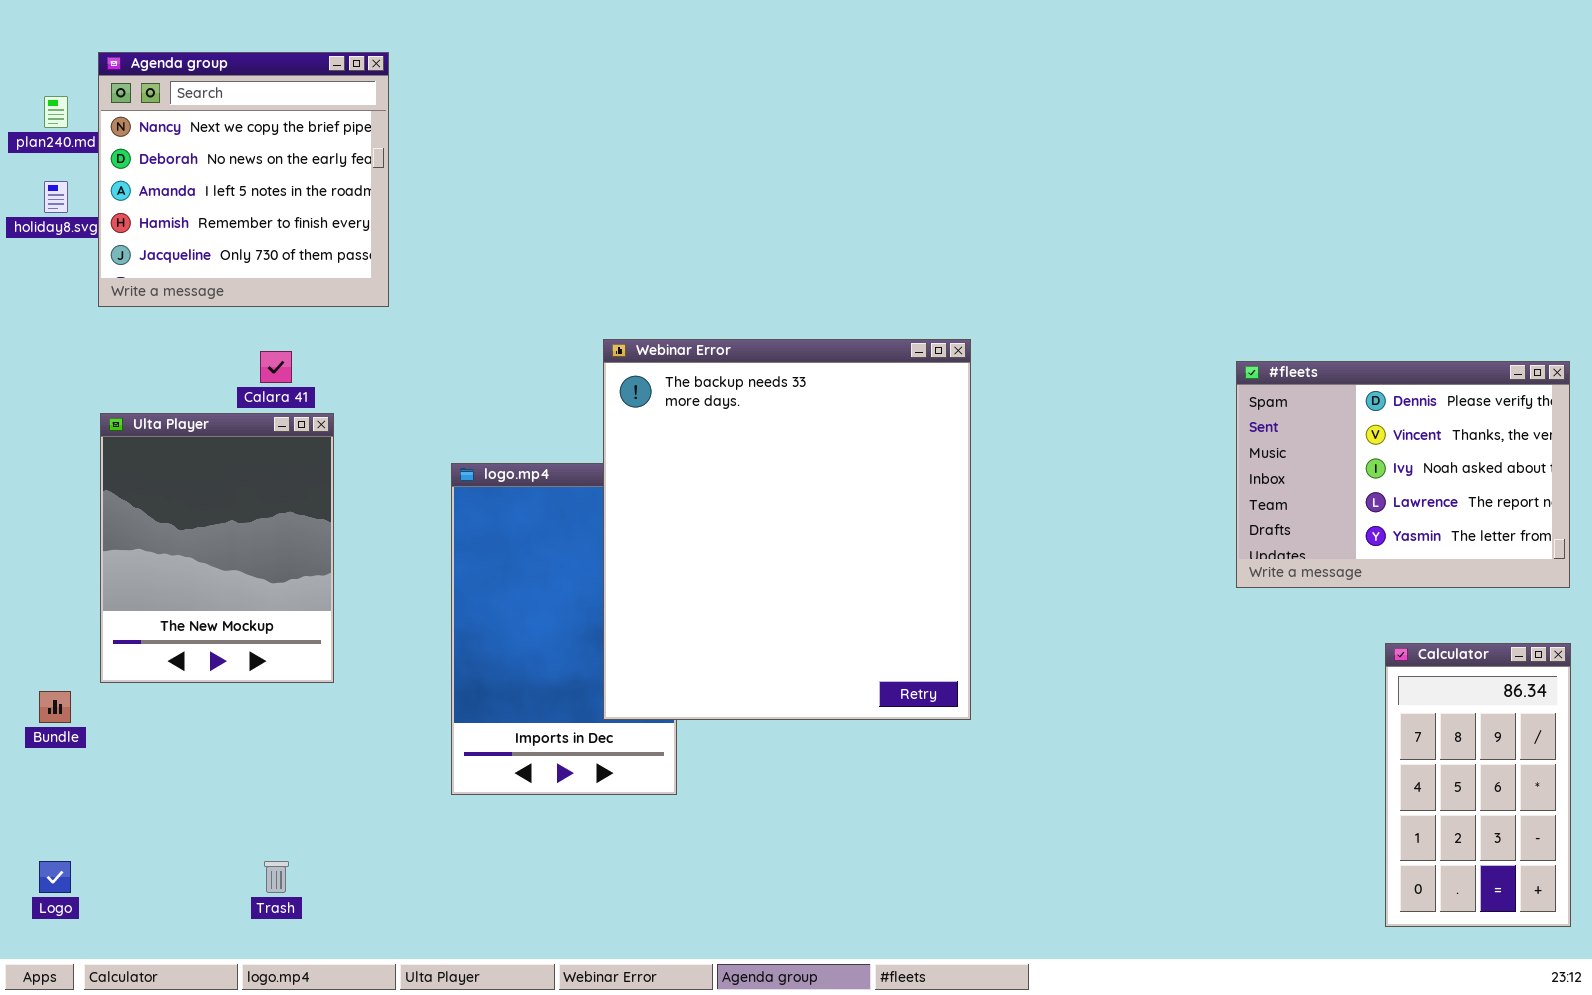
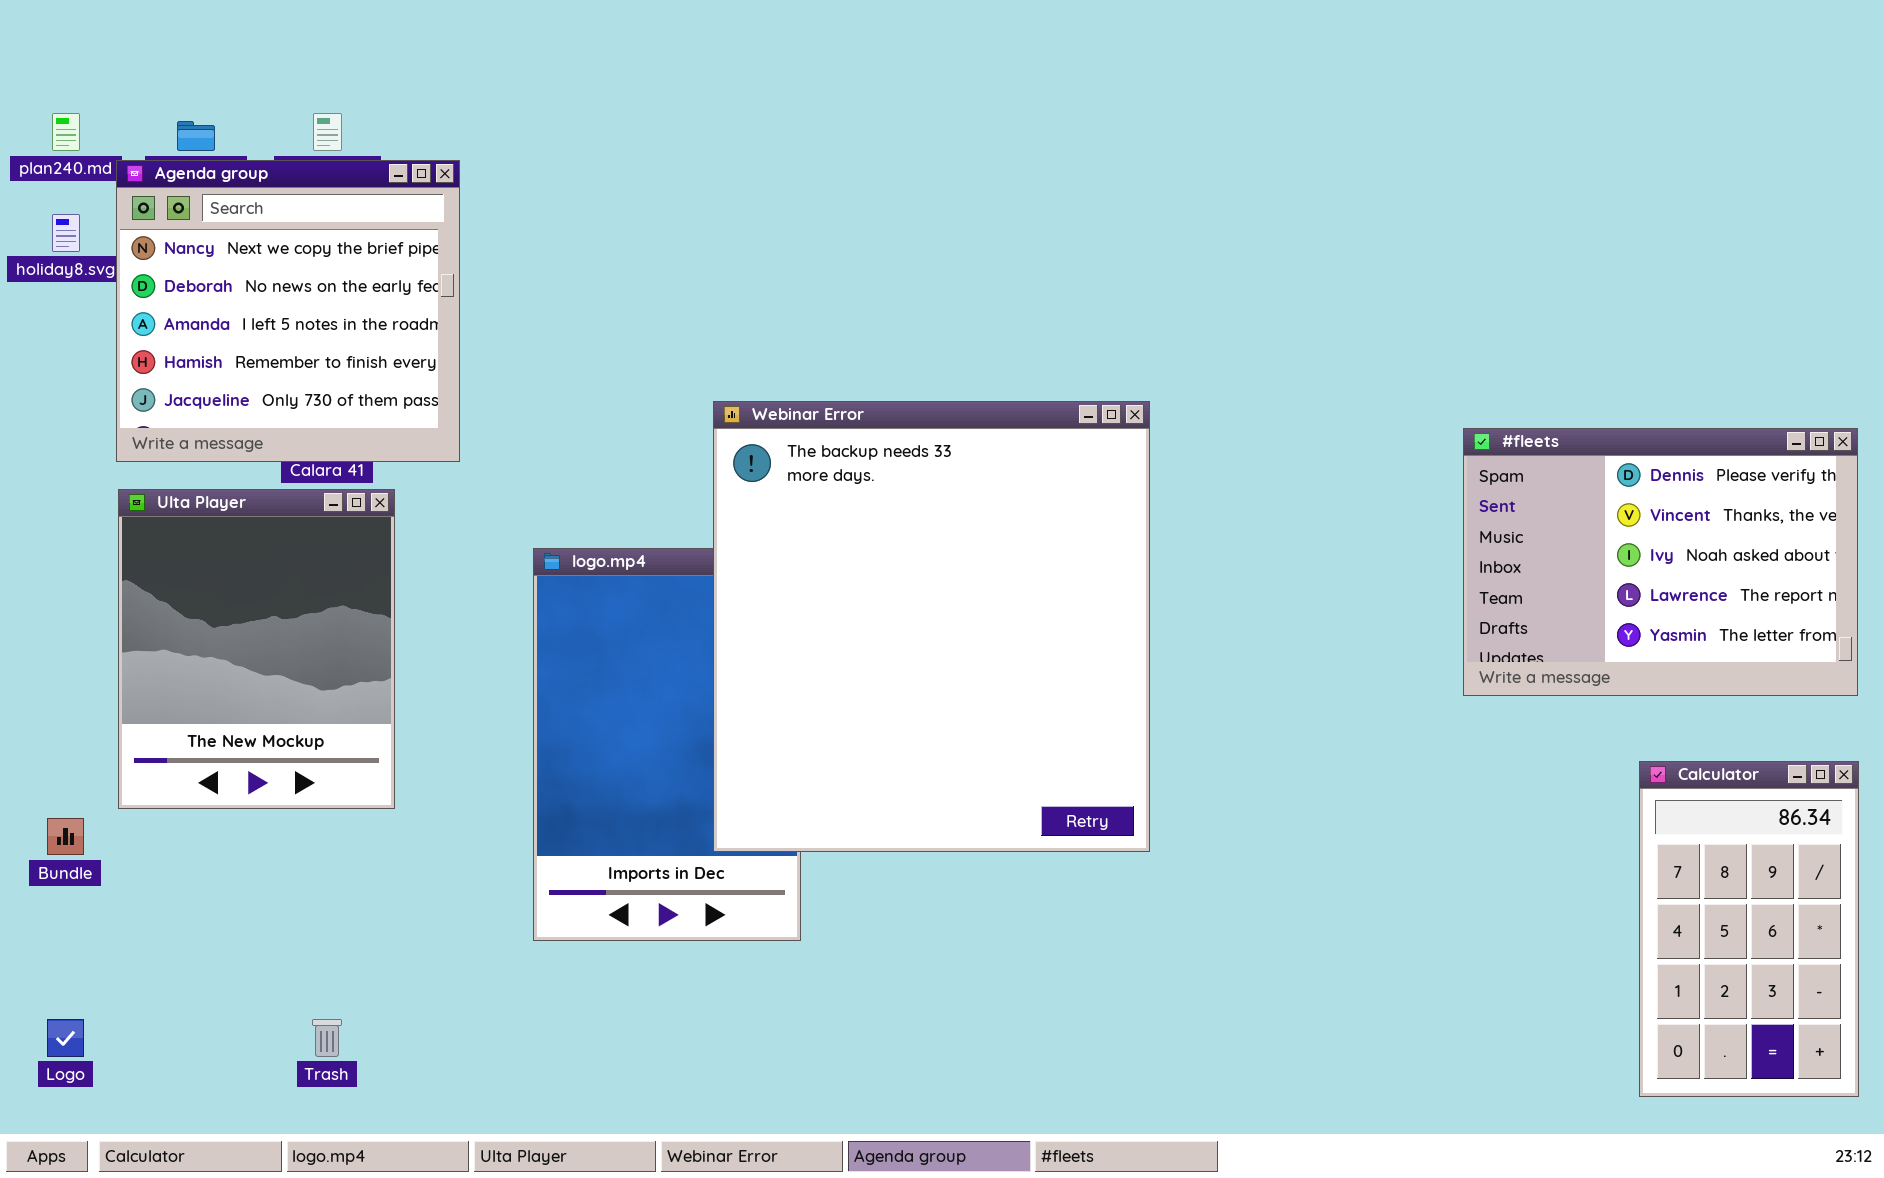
Agenda group: [98,52,389,307] -> [116,160,460,462], moved

